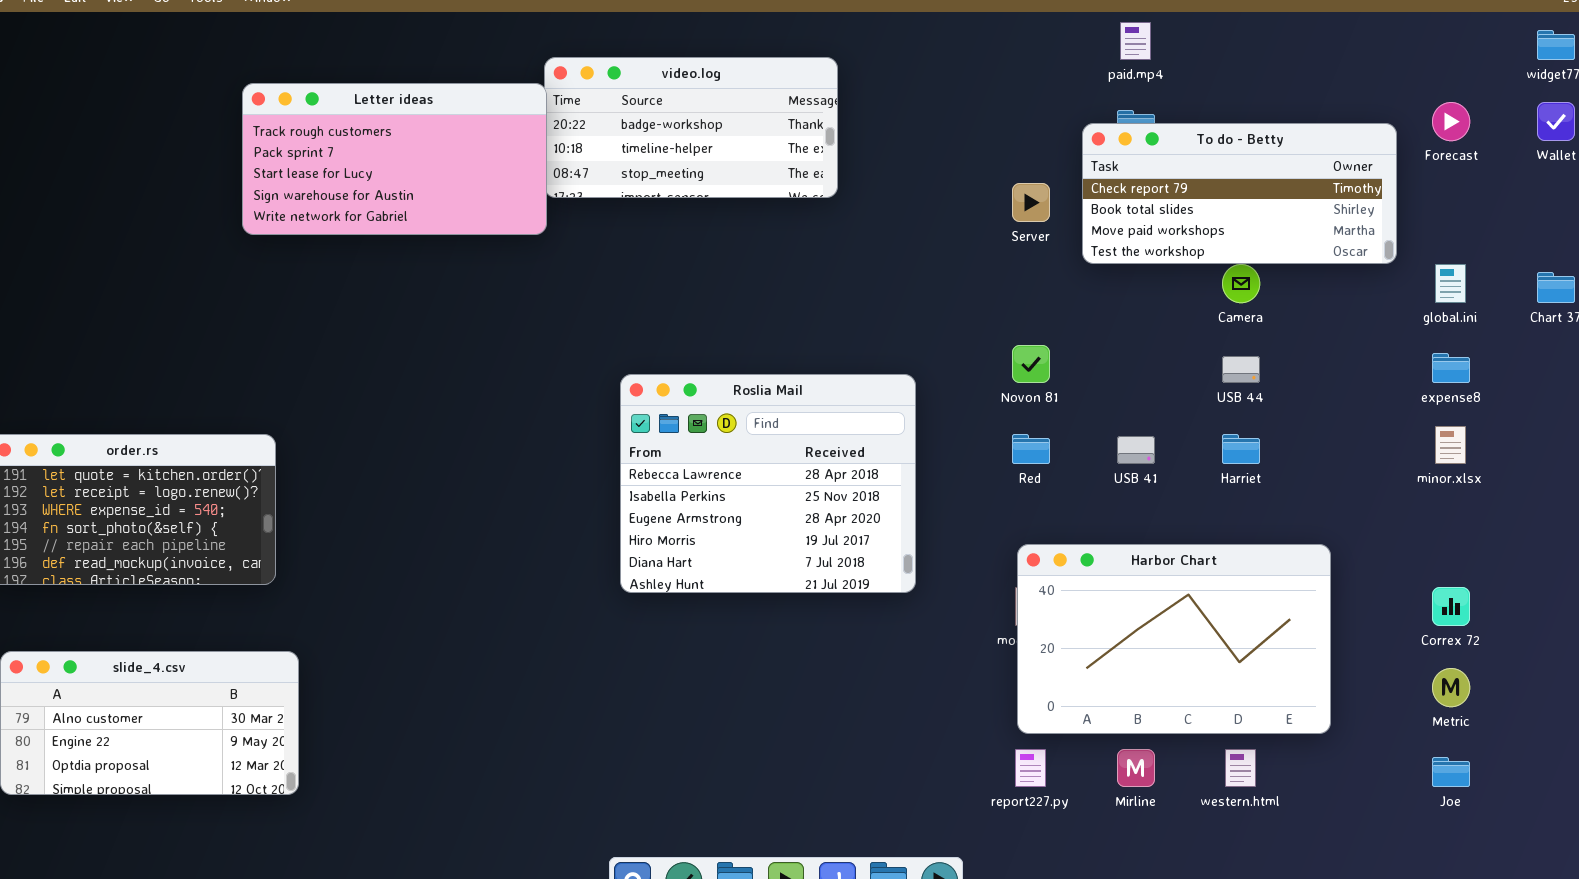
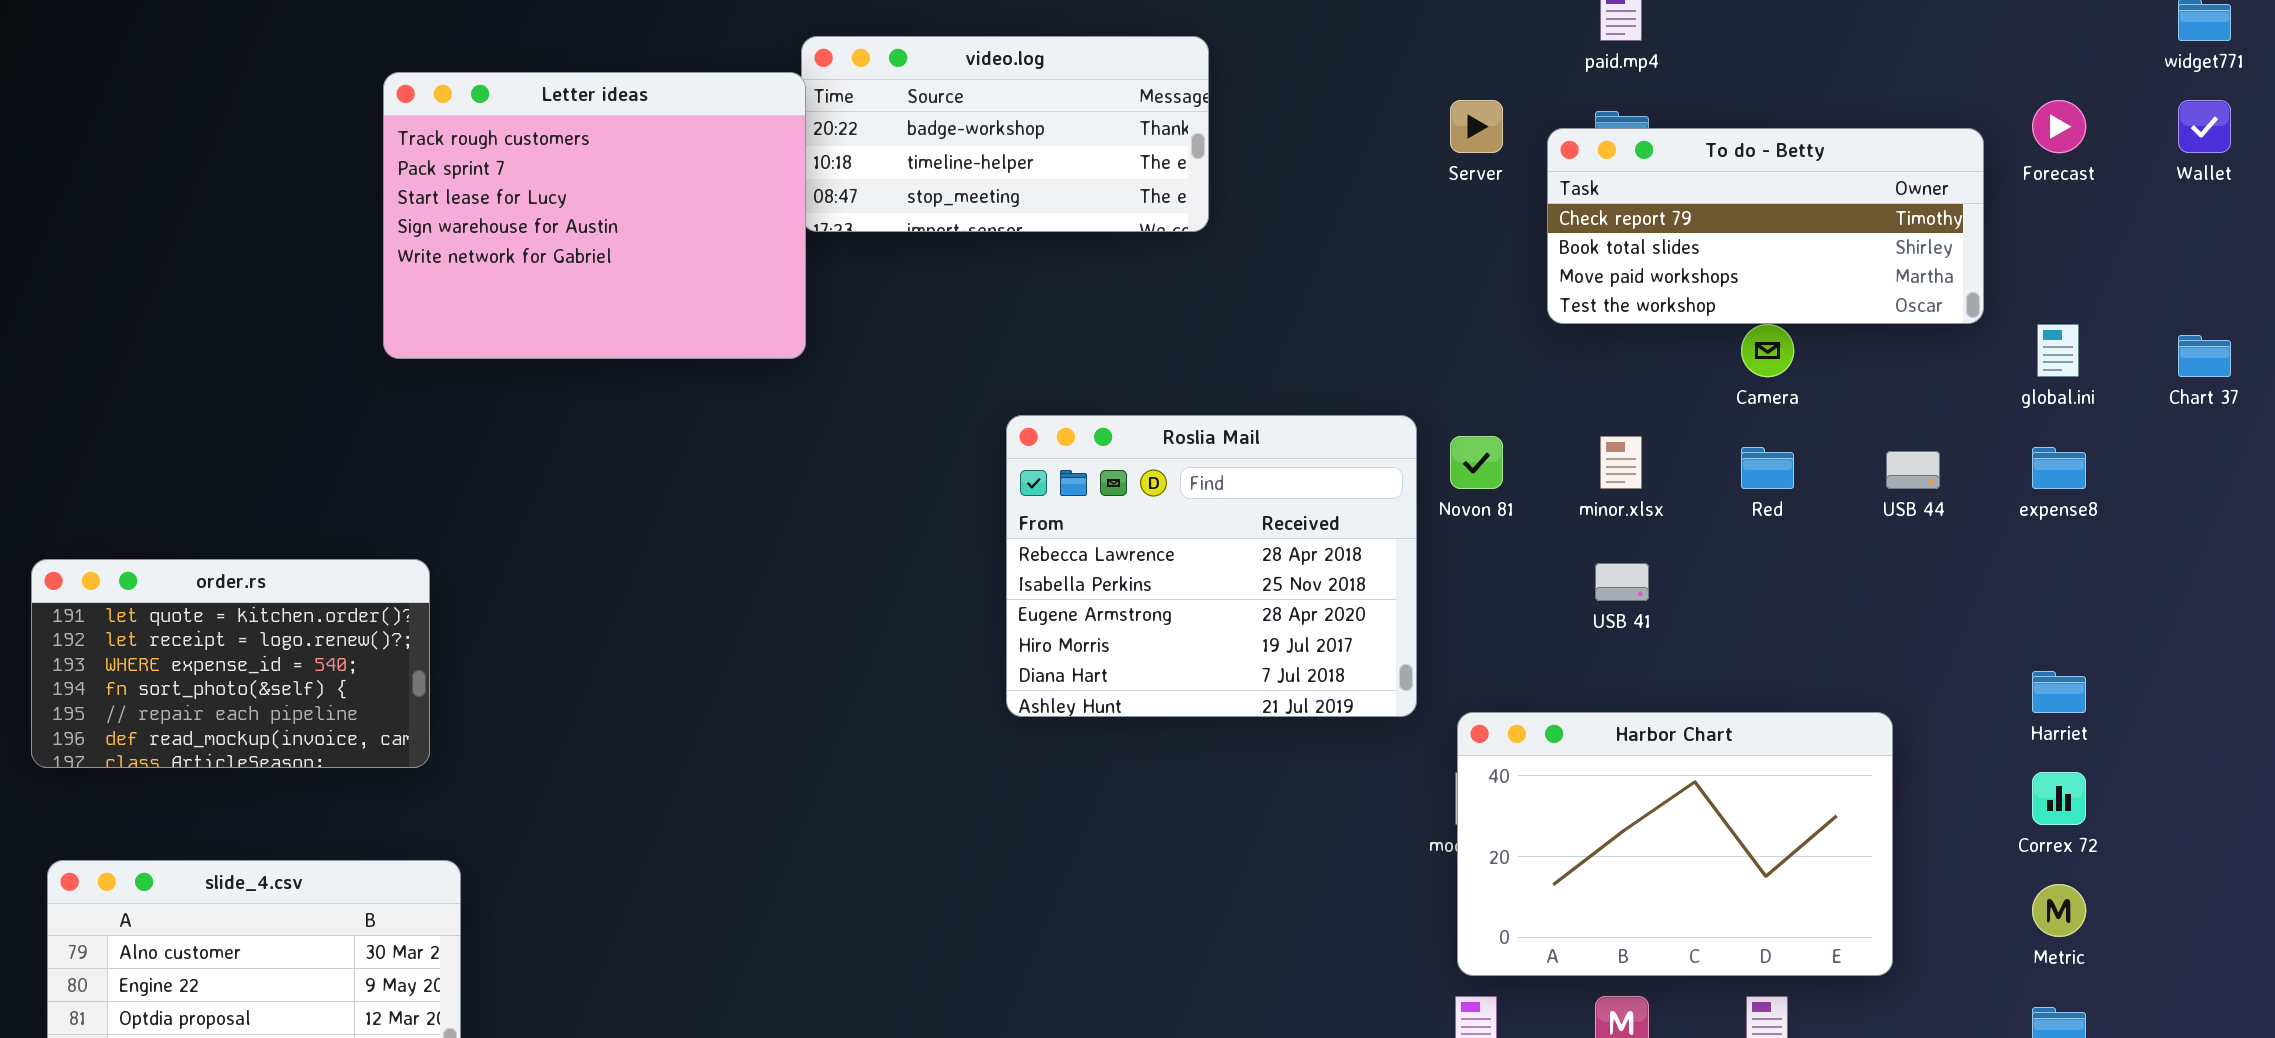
Letter ideas: [242,83,547,235] -> [383,72,806,359], resized
Server: [1012,183,1050,222] -> [1450,100,1503,153], moved
USB 44: [1222,356,1260,383] -> [1886,451,1940,489], moved
Roslia Mail: [620,374,916,593] -> [1006,415,1417,717], moved
minor.xlsx: [1435,426,1466,464] -> [1600,436,1642,489], moved
Red: [1012,434,1050,464] -> [1741,447,1794,489], moved
Harriet: [1222,434,1260,464] -> [2032,671,2086,713], moved

